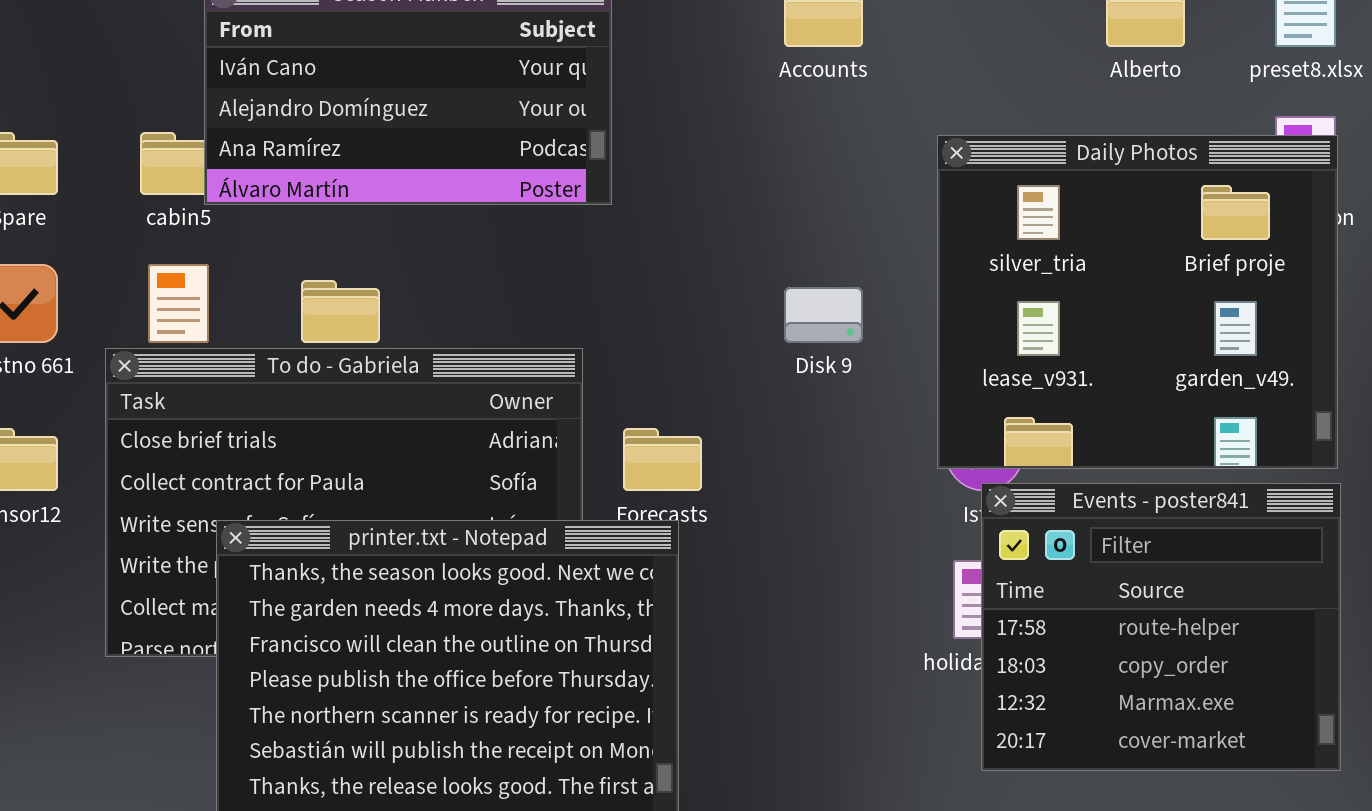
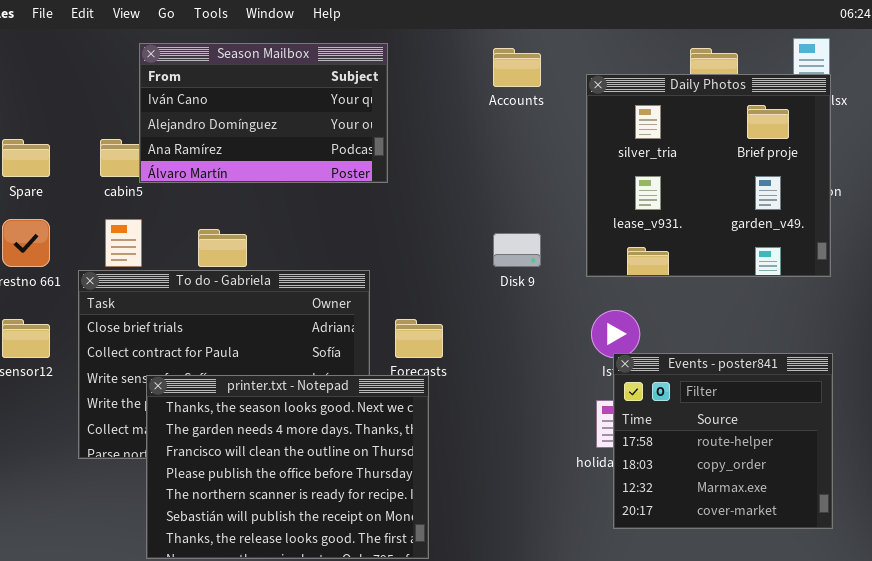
Daily Photos: [937,135,1338,469] -> [586,74,831,277], moved

